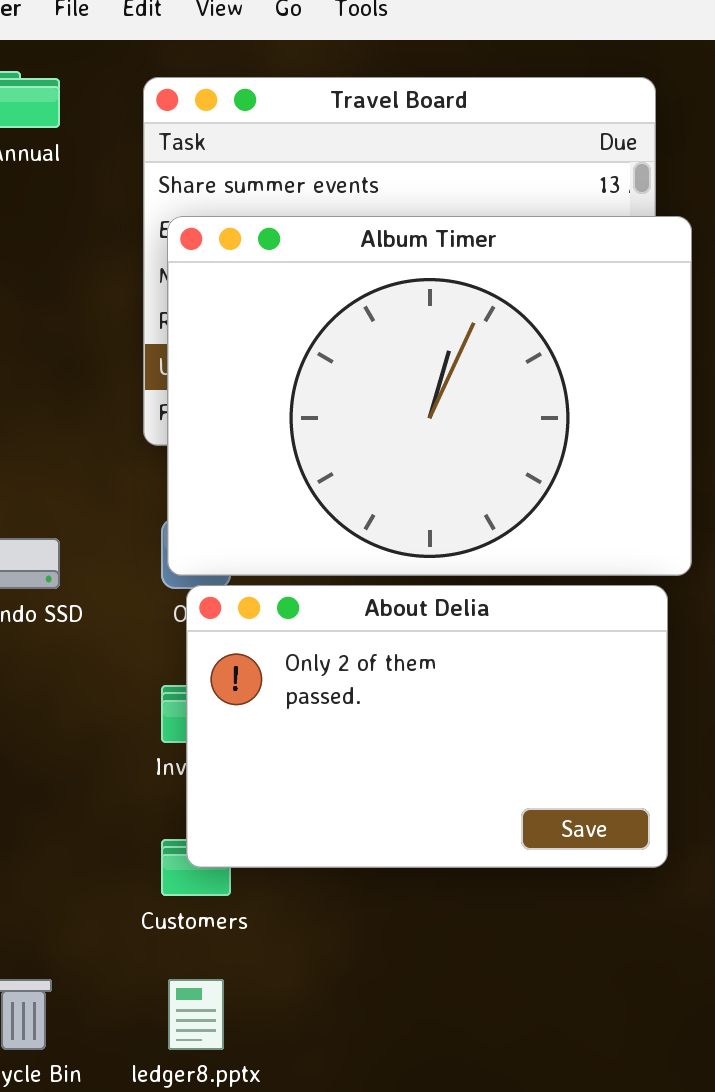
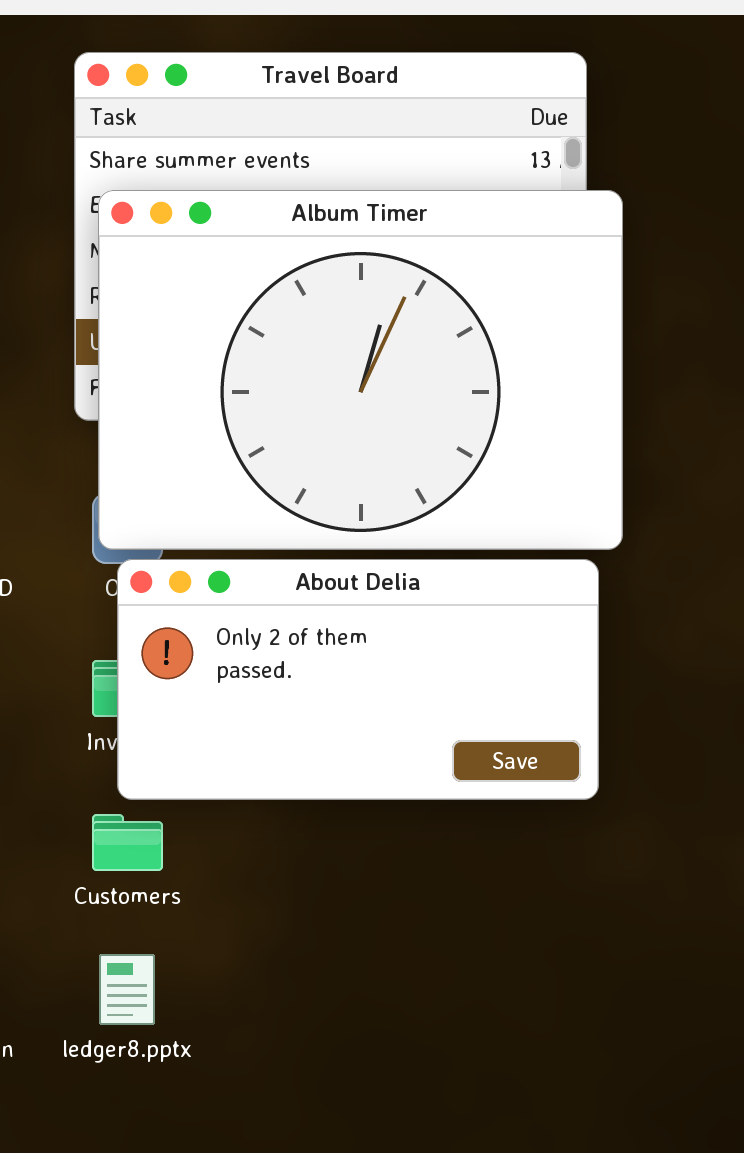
About Delia: [186,585,668,868] -> [117,559,599,800], resized

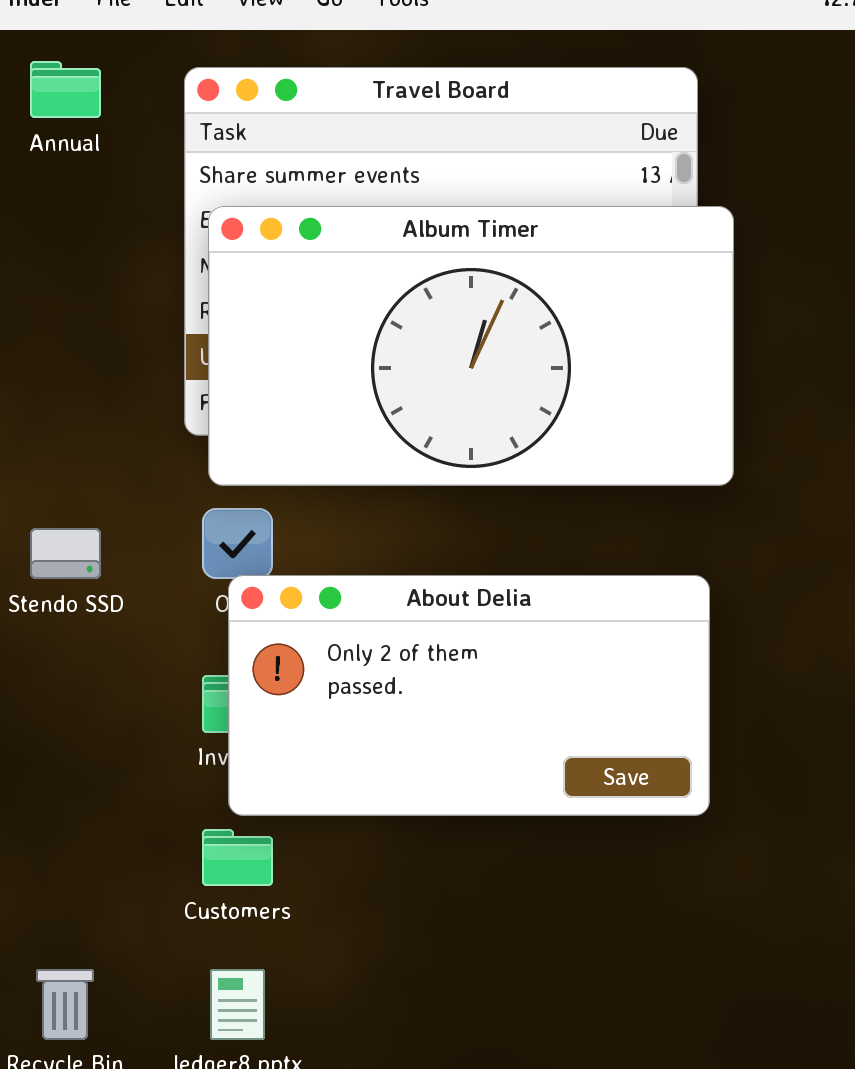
Album Timer: [98,190,623,550] -> [208,206,734,486], resized

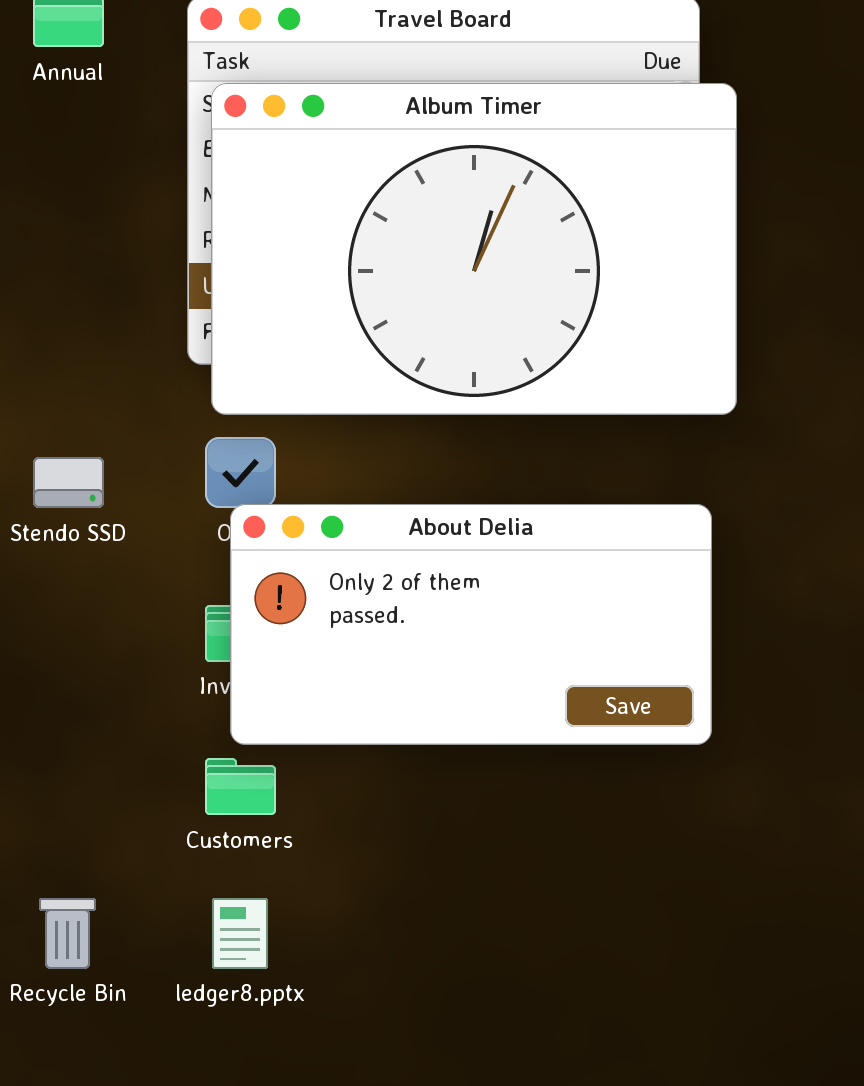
Album Timer: [208,206,734,486] -> [211,83,737,415], resized

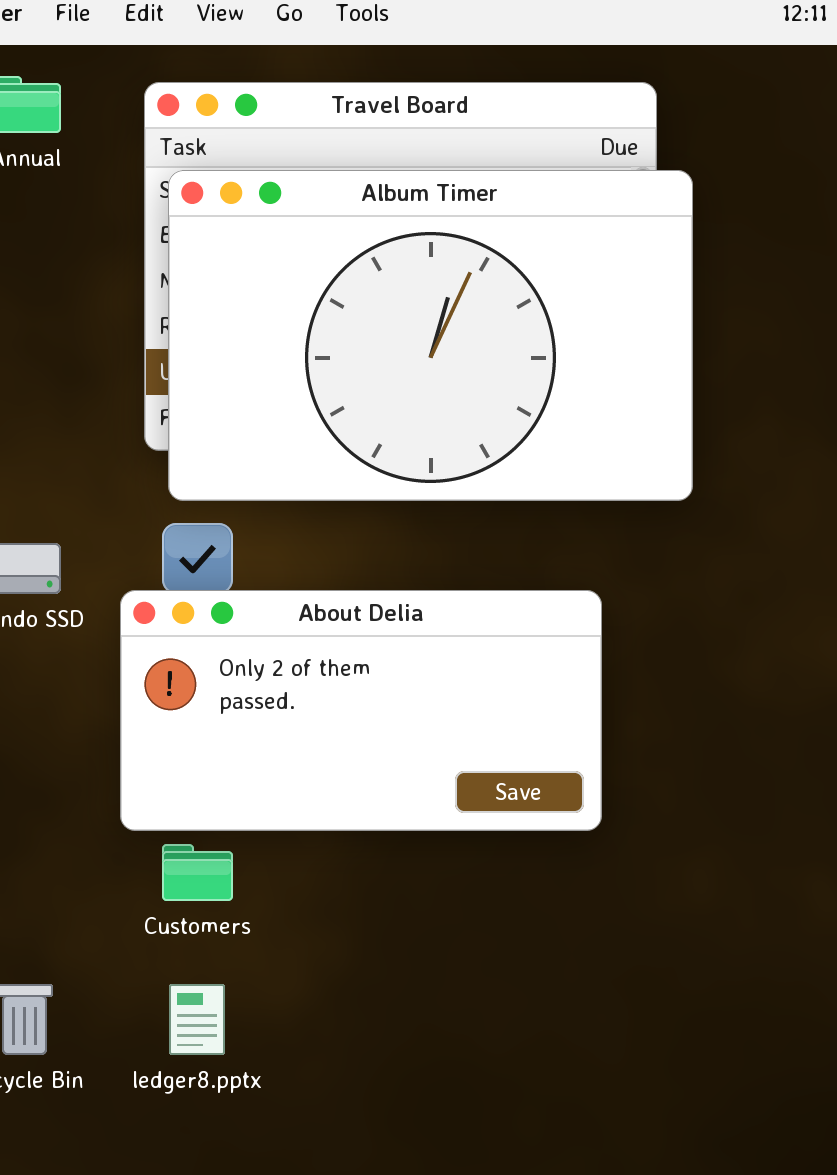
About Delia: [230,504,712,745] -> [120,590,602,831], moved

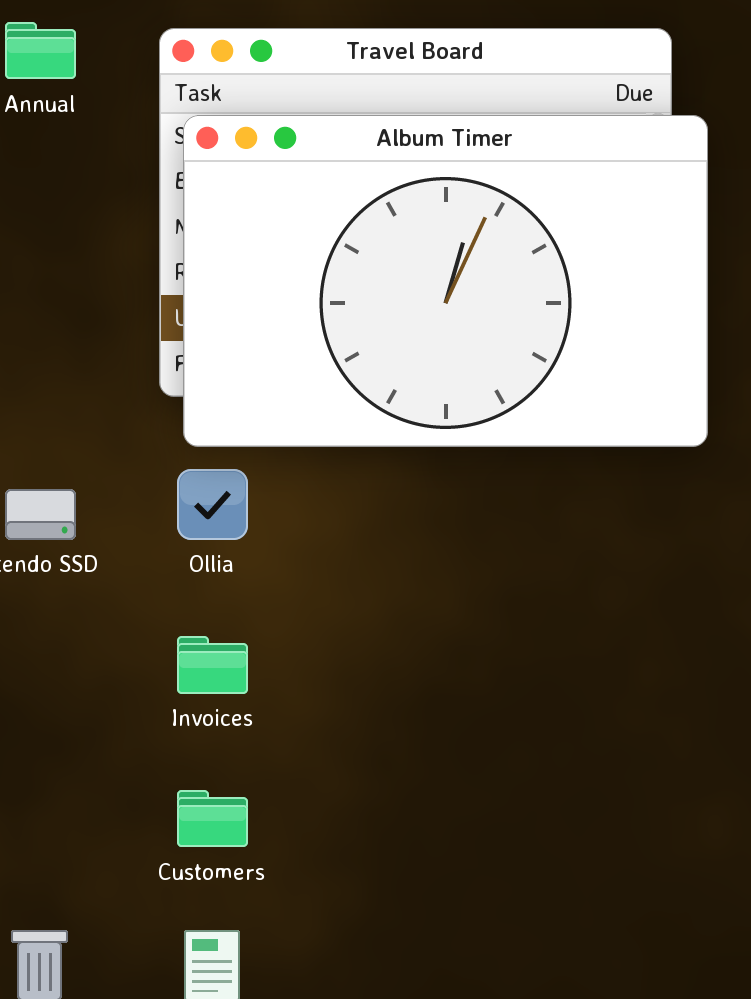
About Delia: [120,590,602,831] -> none, closed

